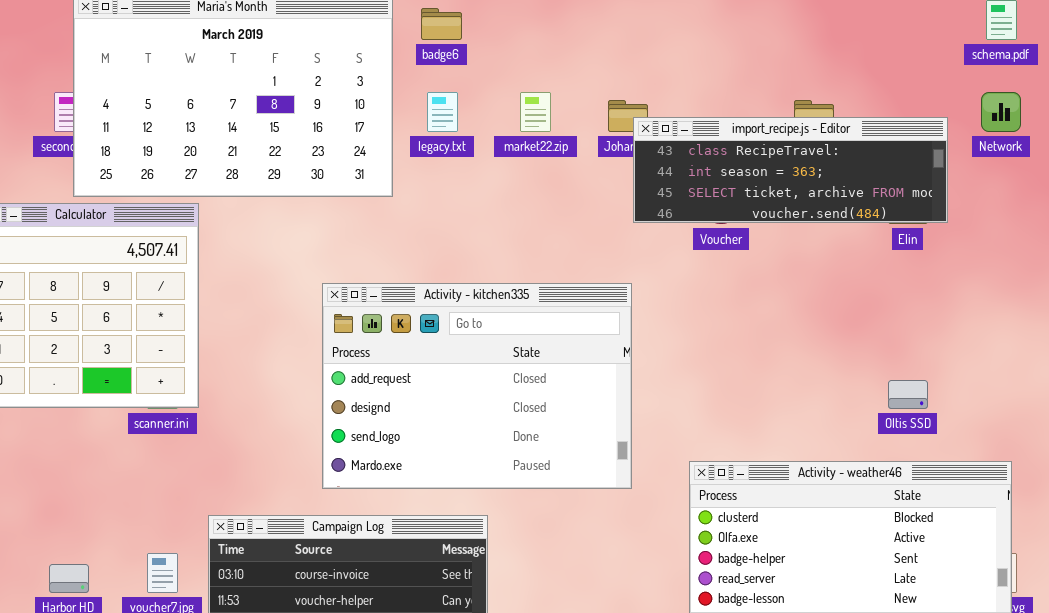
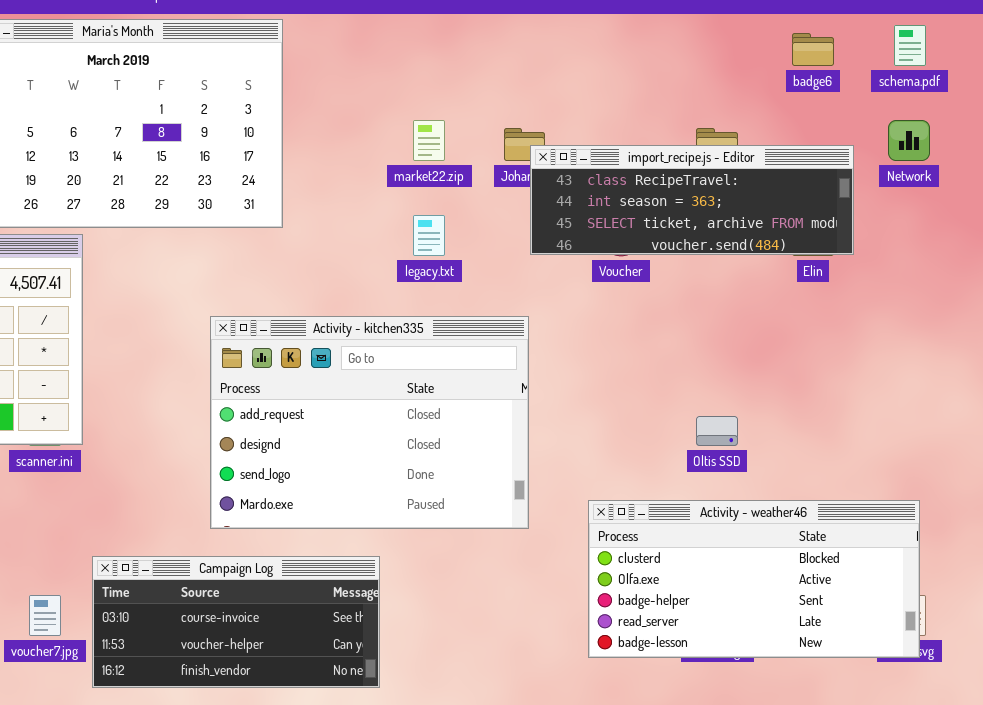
badge6: [421,8,462,40] -> [792,33,834,66], moved
legacy.txt: [427,92,458,132] -> [413,215,445,256], moved
Oltis SSD: [888,380,928,409] -> [696,416,738,446], moved

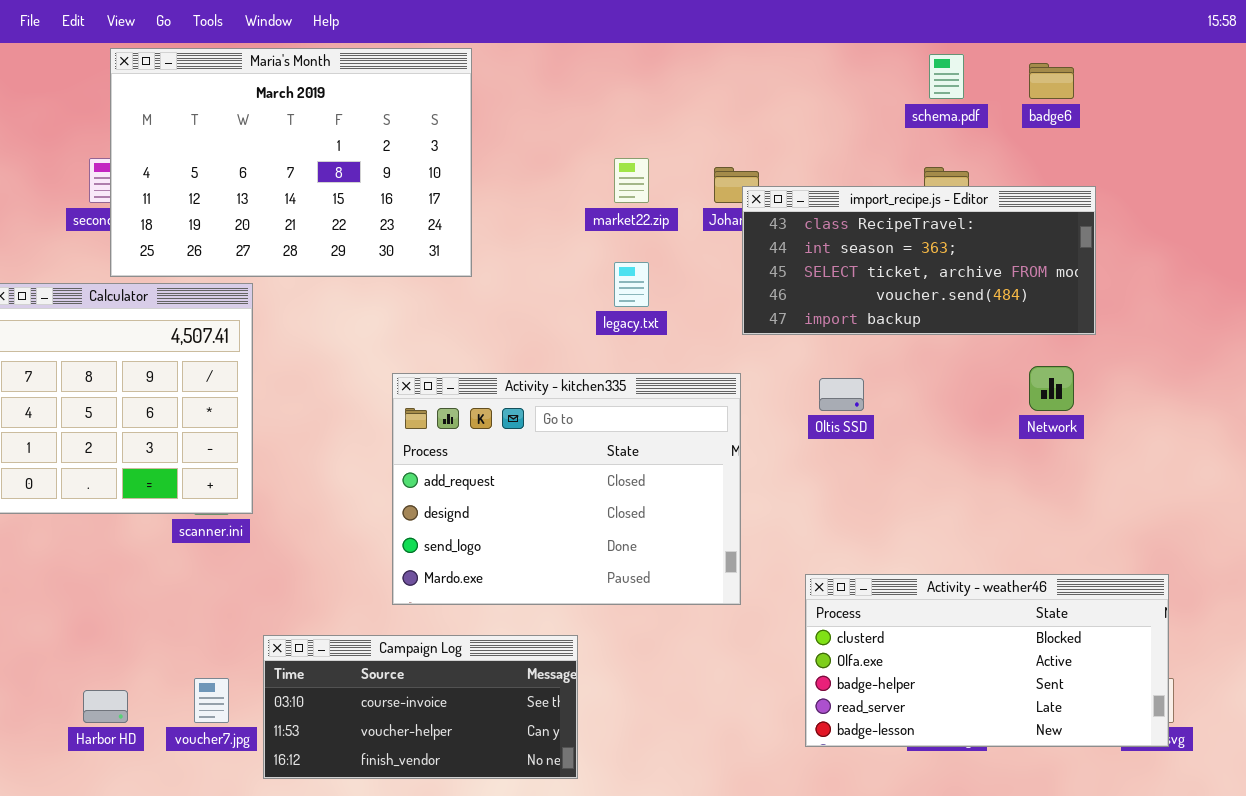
schema.pdf: [894,25,926,66] -> [929,54,964,99], moved
Network: [888,120,930,161] -> [1029,366,1074,411], moved
import_recipe.js - Editor: [530,145,854,255] -> [742,186,1096,335], resized
Oltis SSD: [696,416,738,446] -> [819,378,864,411], moved

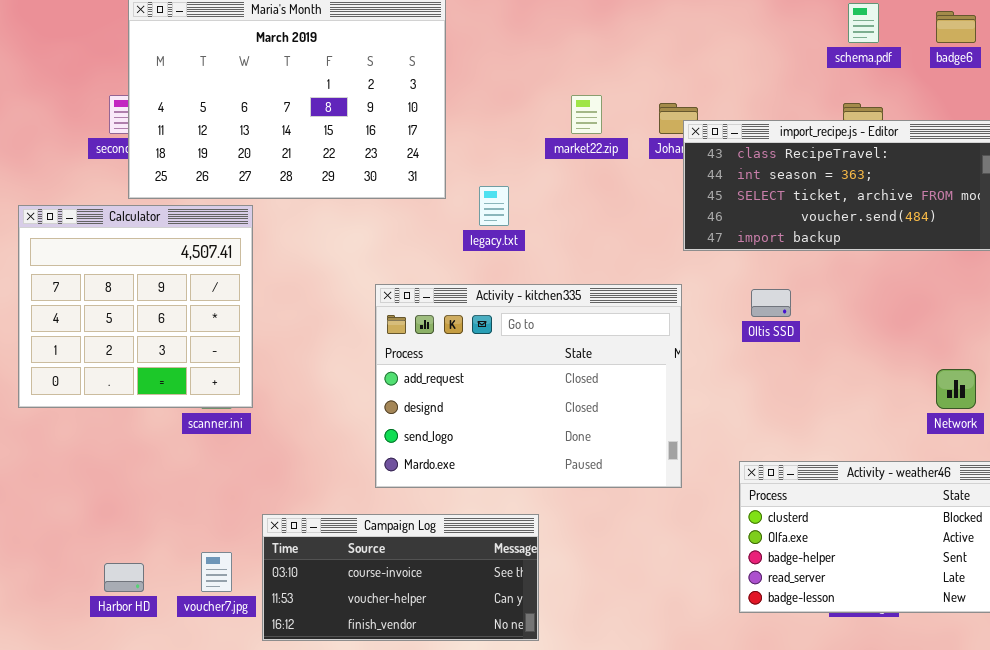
legacy.txt: [614,262,649,307] -> [479,186,509,226], moved
Network: [1029,366,1074,411] -> [936,369,976,409], moved

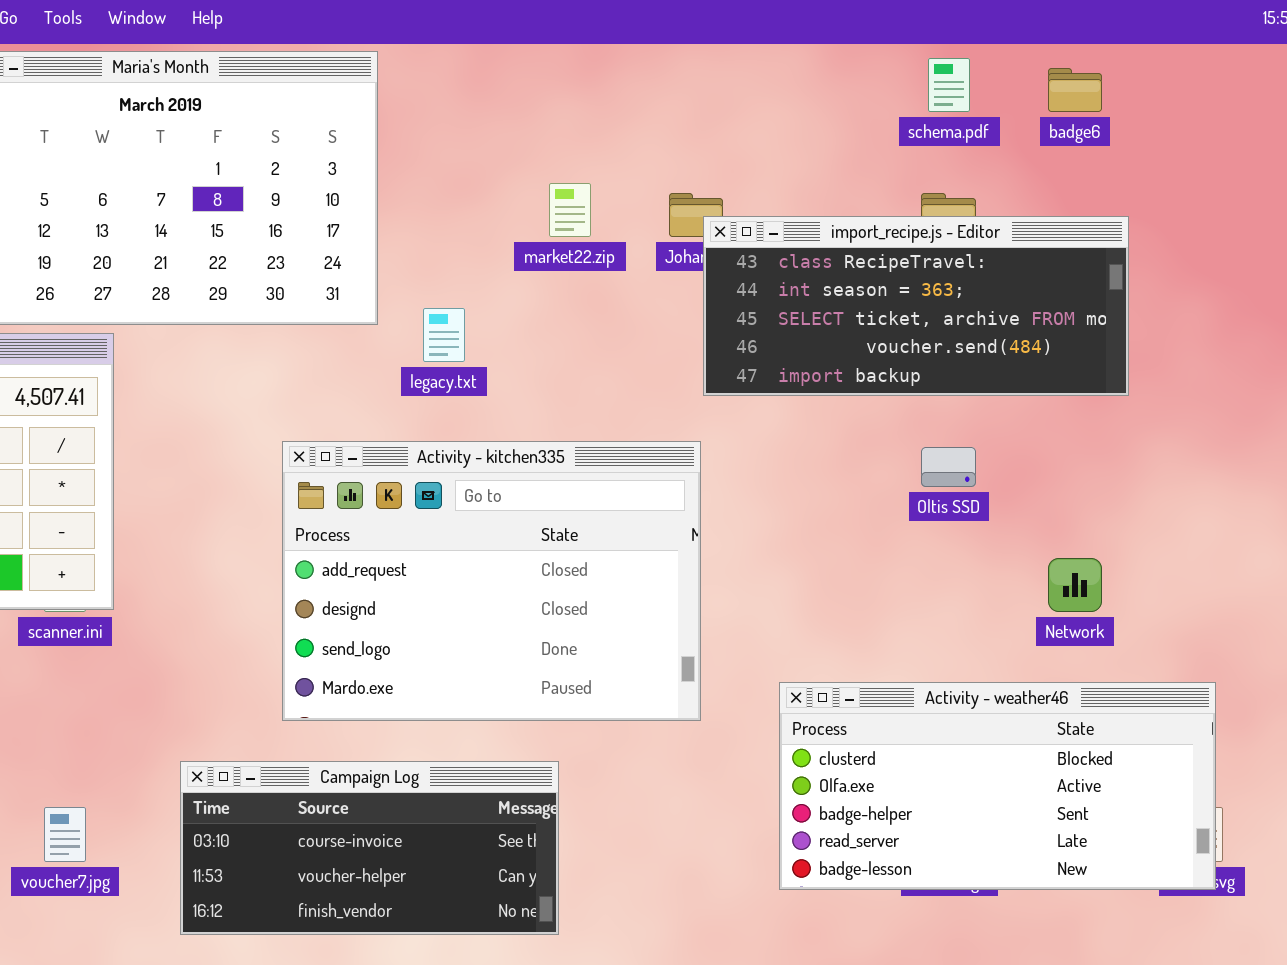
Oltis SSD: [751,289,791,317] -> [921,447,976,487], moved
Campaign Log: [262,514,539,641] -> [180,761,559,935], moved

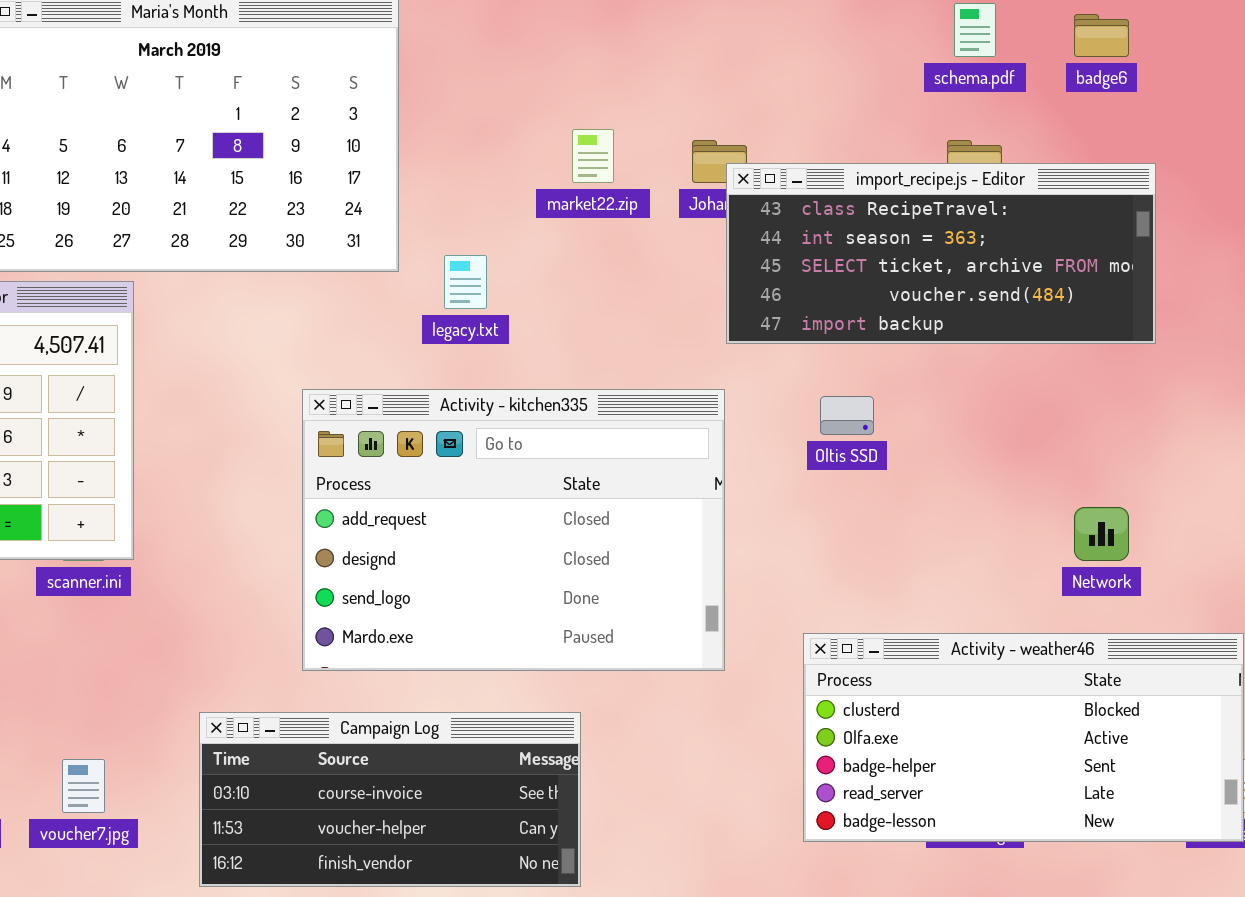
Oltis SSD: [921,447,976,487] -> [820,396,874,435], moved

